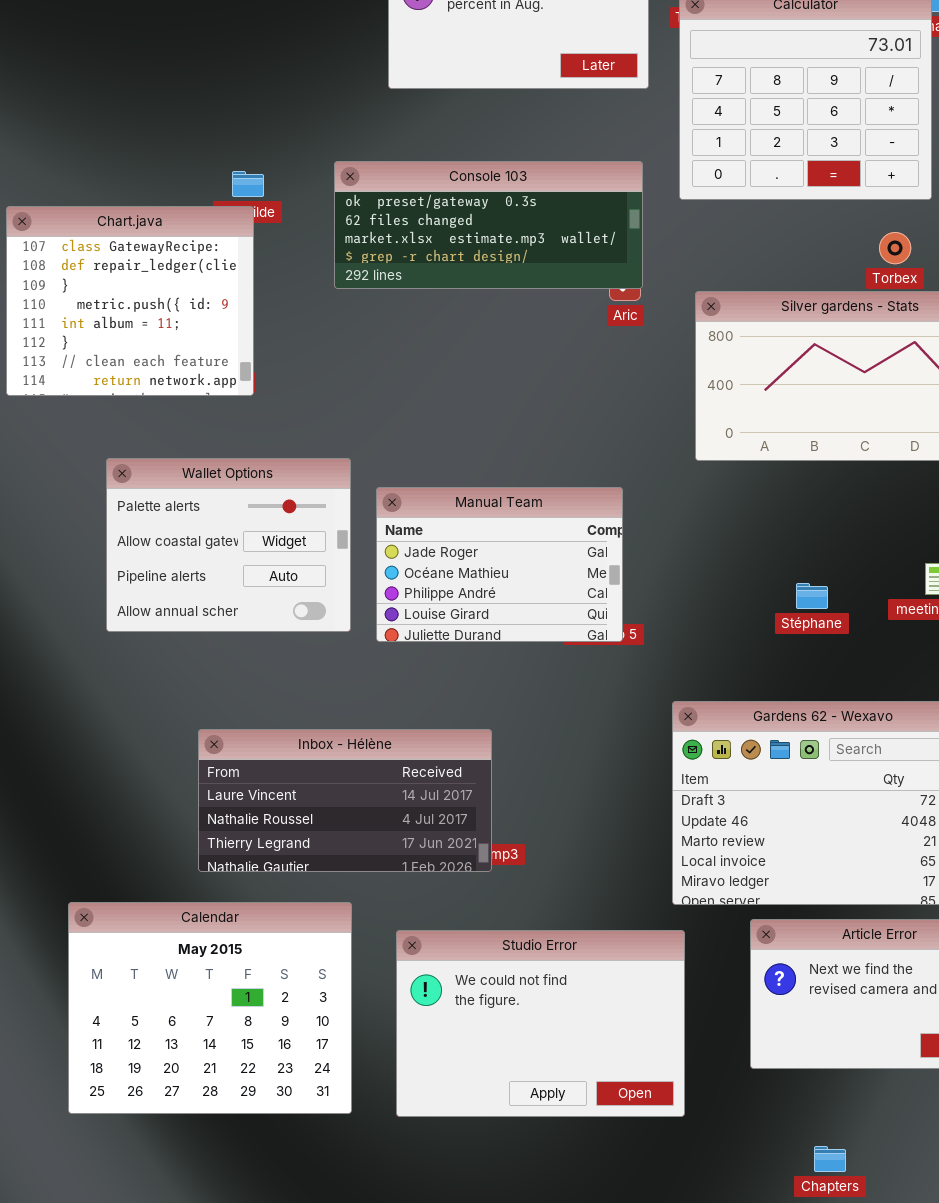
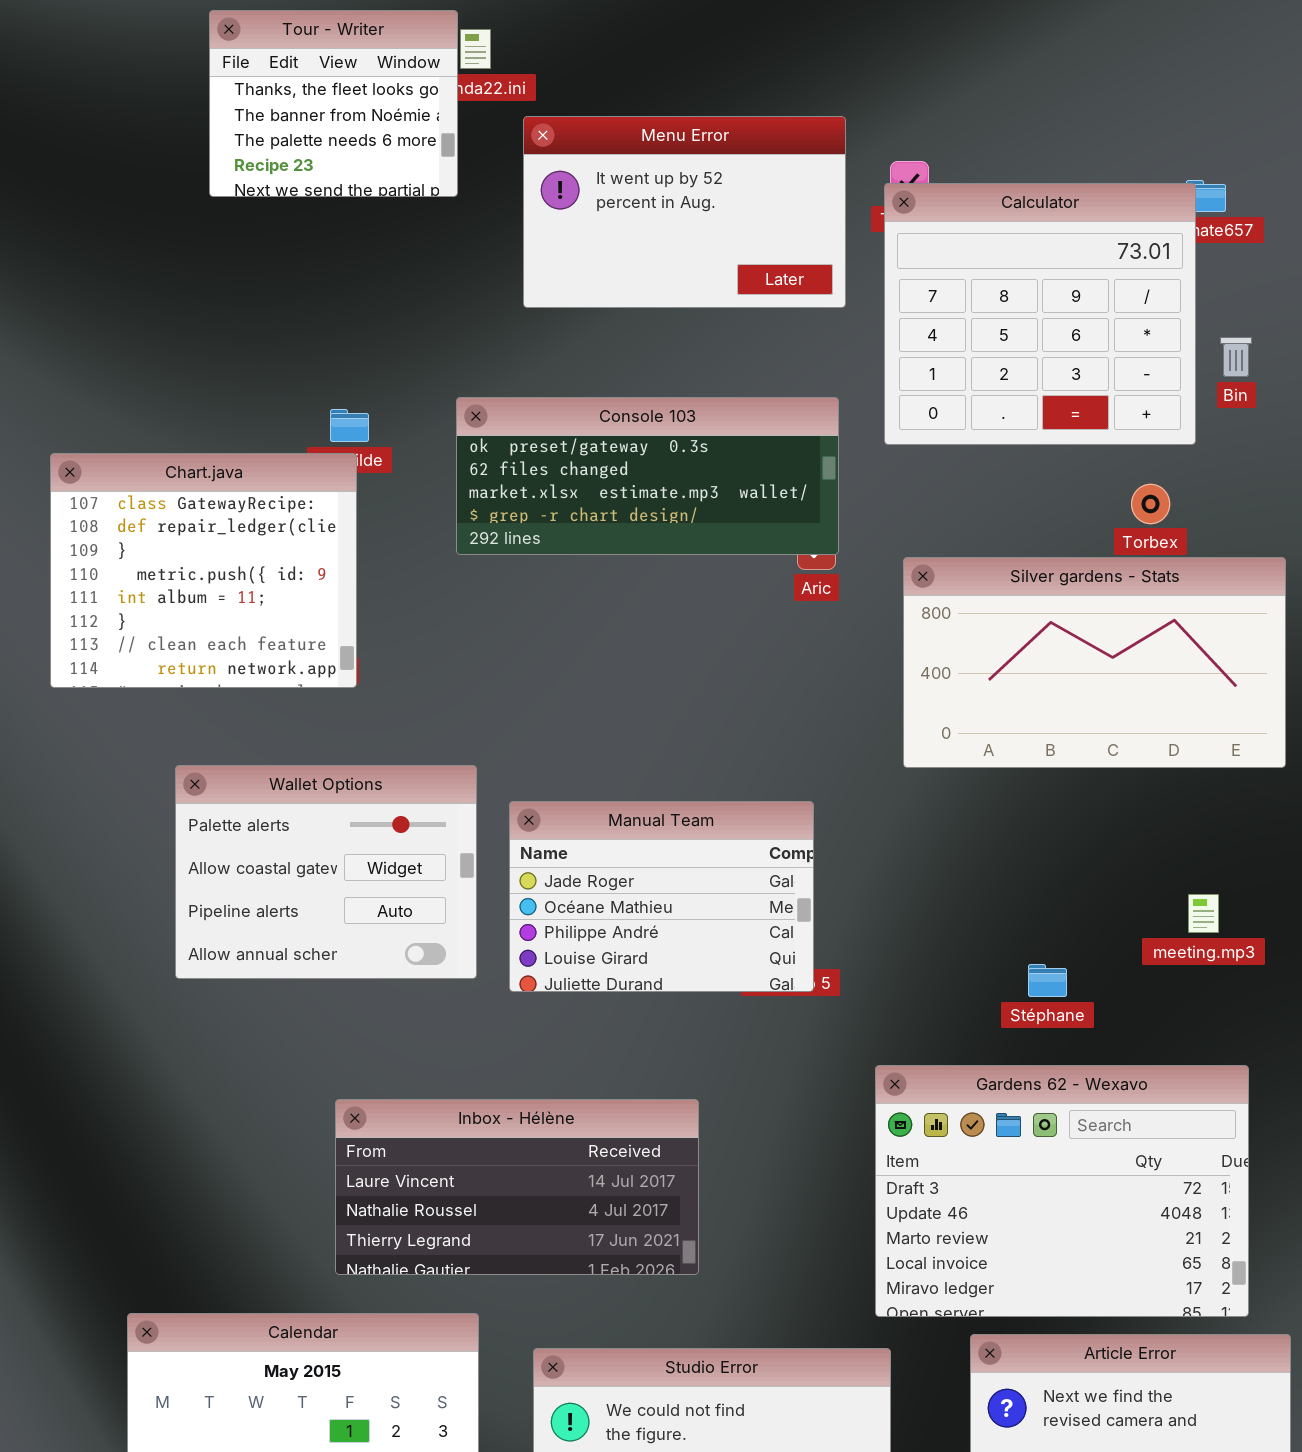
Stéphane: [796,583,828,609] -> [1028,964,1067,997], moved
Inbox - Hélène: [198,729,492,872] -> [335,1099,699,1275], moved

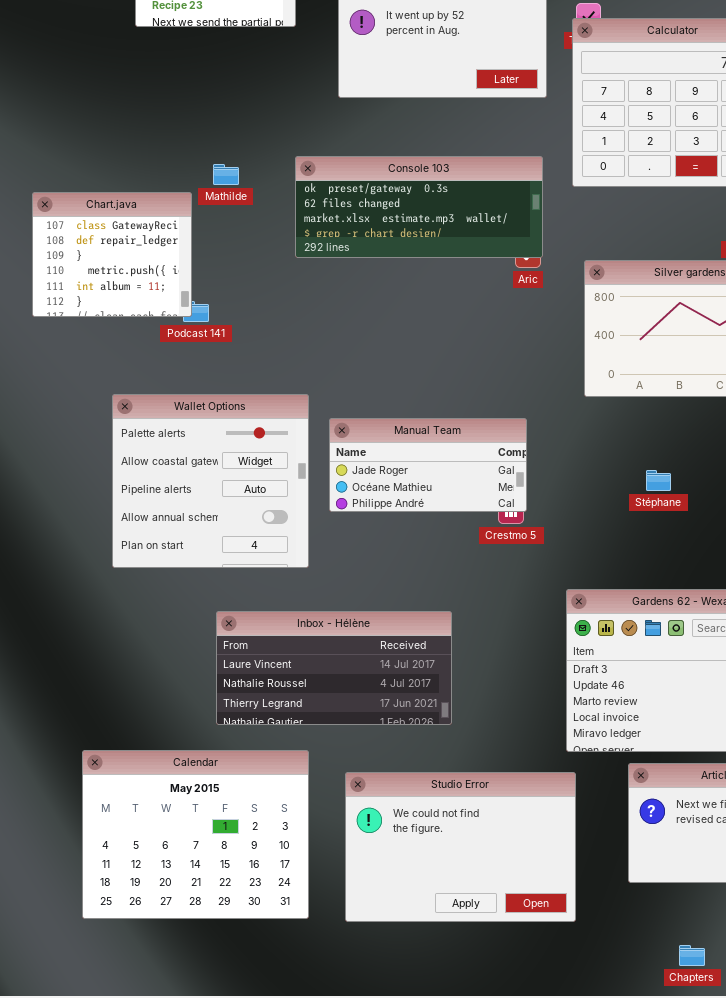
Chart.java: [50,453,357,688] -> [32,192,192,317], resized
Wallet Options: [175,765,477,979] -> [112,394,309,568], resized
Manual Team: [509,801,814,992] -> [329,418,527,512], resized
Stéphane: [1028,964,1067,997] -> [646,470,671,491], moved

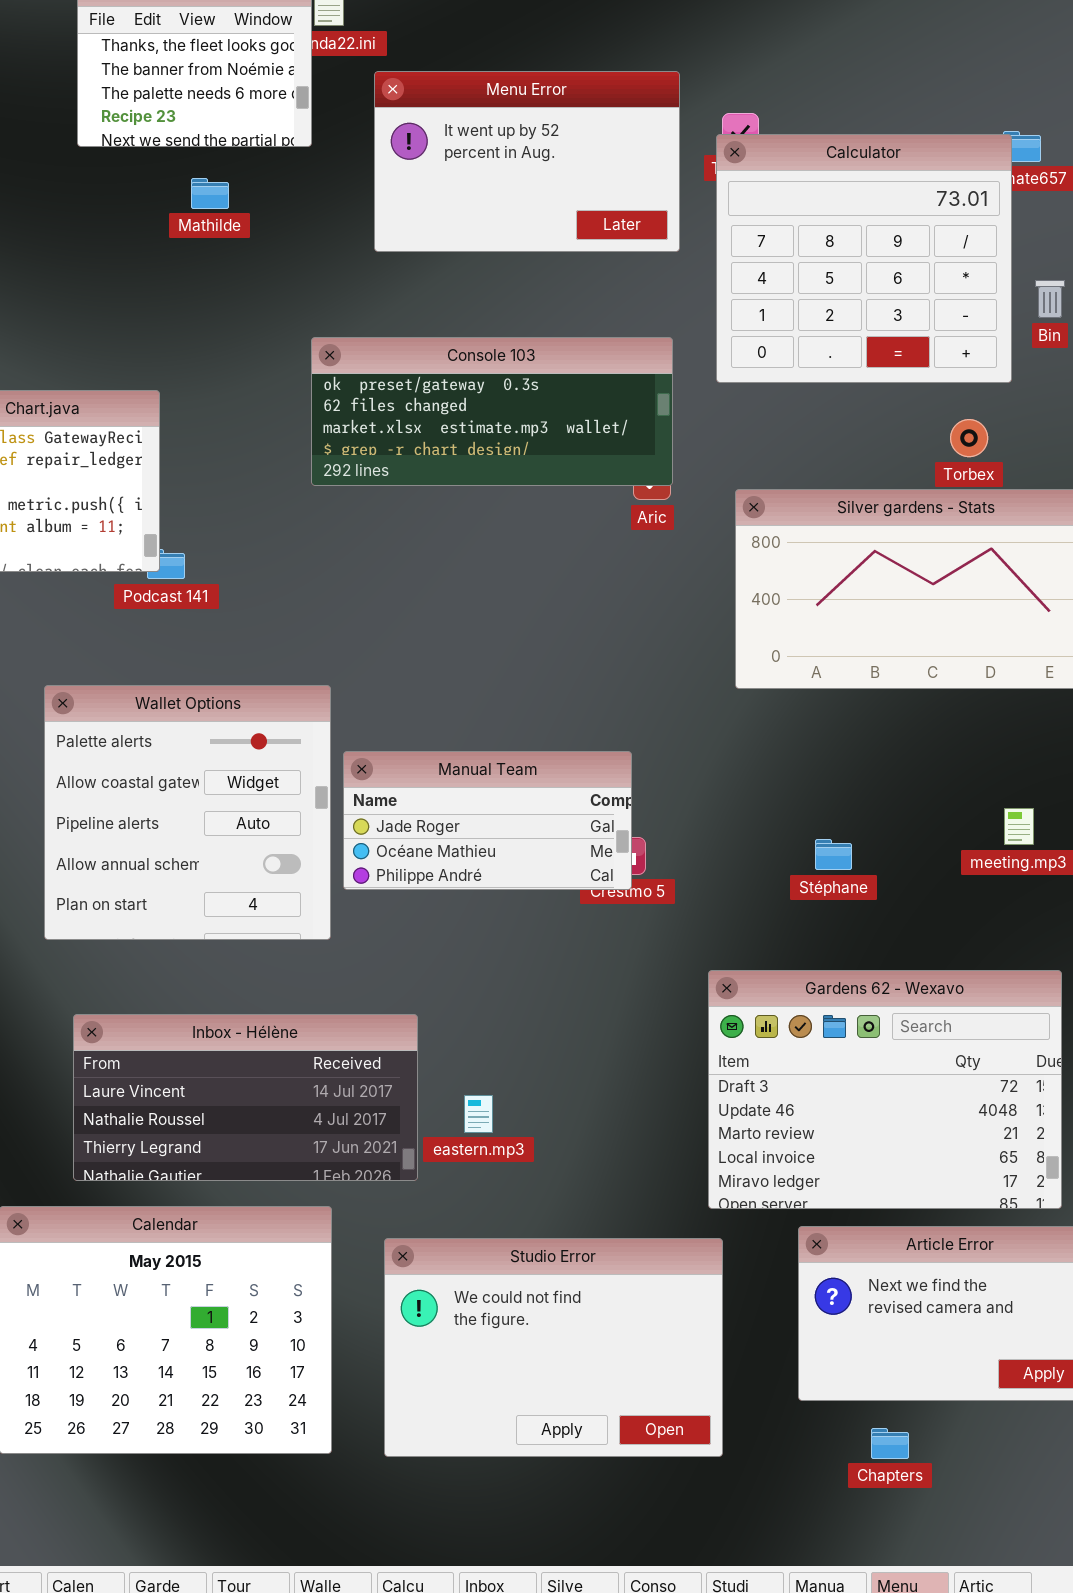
Mathilde: [213,164,239,185] -> [191,178,229,209], moved
Manual Team: [329,418,527,512] -> [343,751,632,890], moved
Stéphane: [646,470,671,491] -> [815,839,852,870], moved
Inbox - Hélène: [216,611,452,725] -> [73,1014,418,1181], moved
Chapters: [679,945,705,966] -> [871,1428,909,1459], moved

